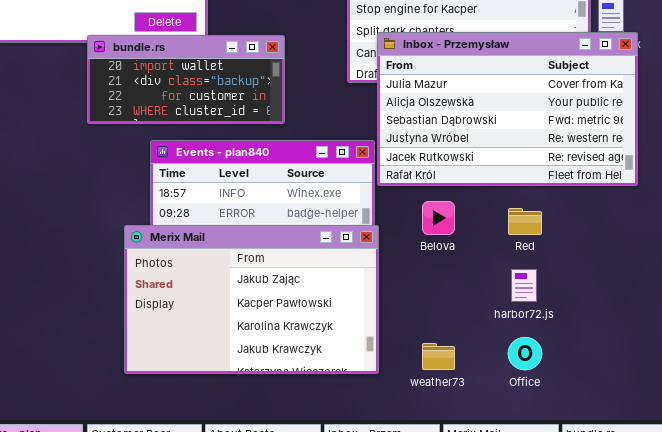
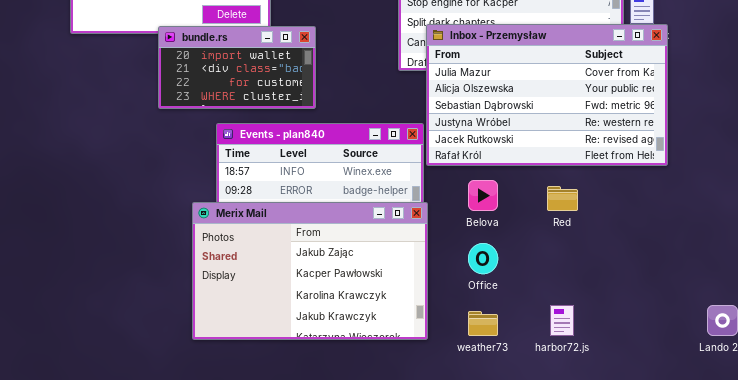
bundle.rs: [87,35,285,124] -> [158,26,316,109], resized
harbor72.js: [511,269,537,302] -> [550,305,574,336], moved
Office: [508,337,542,370] -> [468,243,498,274], moved

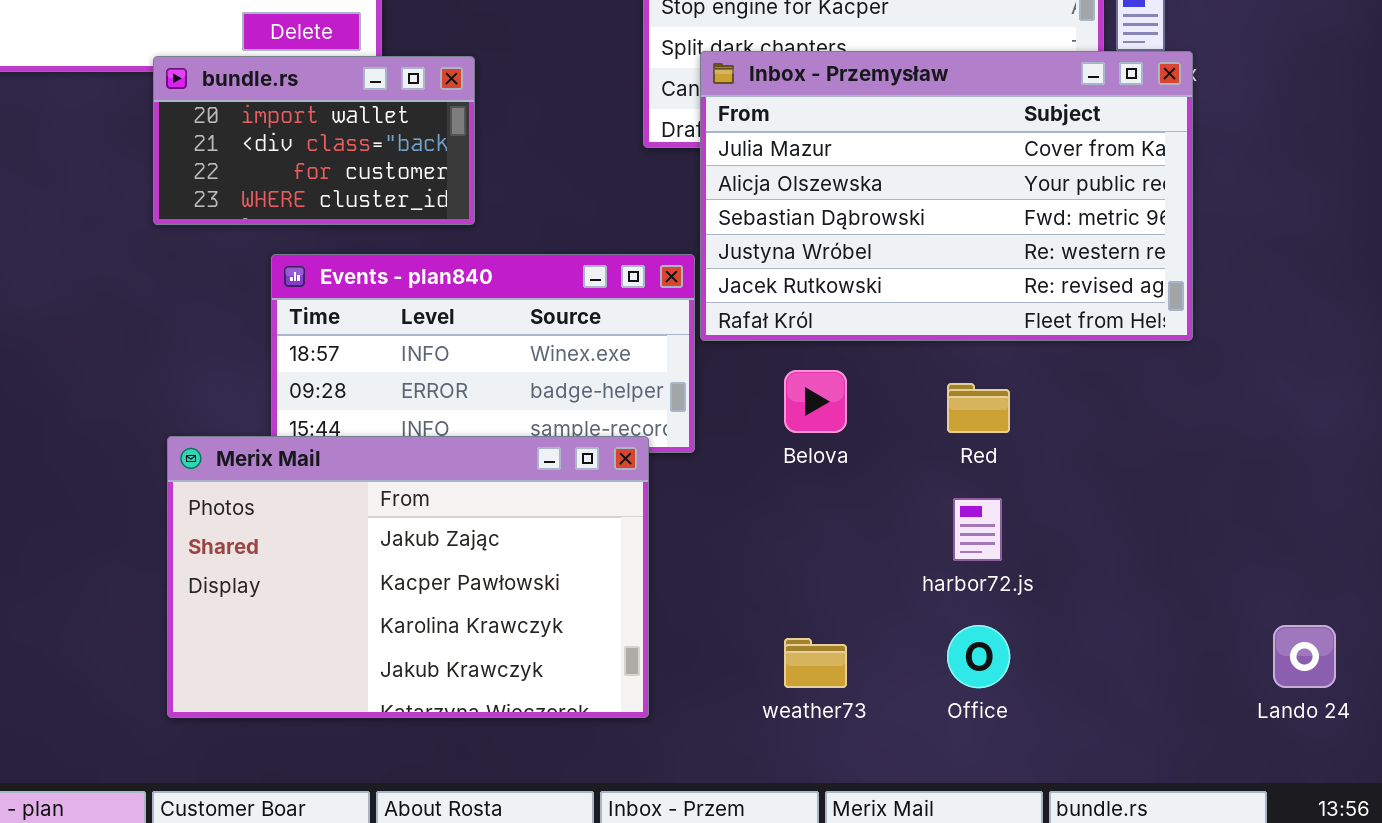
Merix Mail: [192,202,428,340] -> [167,436,649,718], moved
Office: [468,243,498,274] -> [947,625,1010,688], moved
harbor72.js: [550,305,574,336] -> [953,498,1002,561], moved

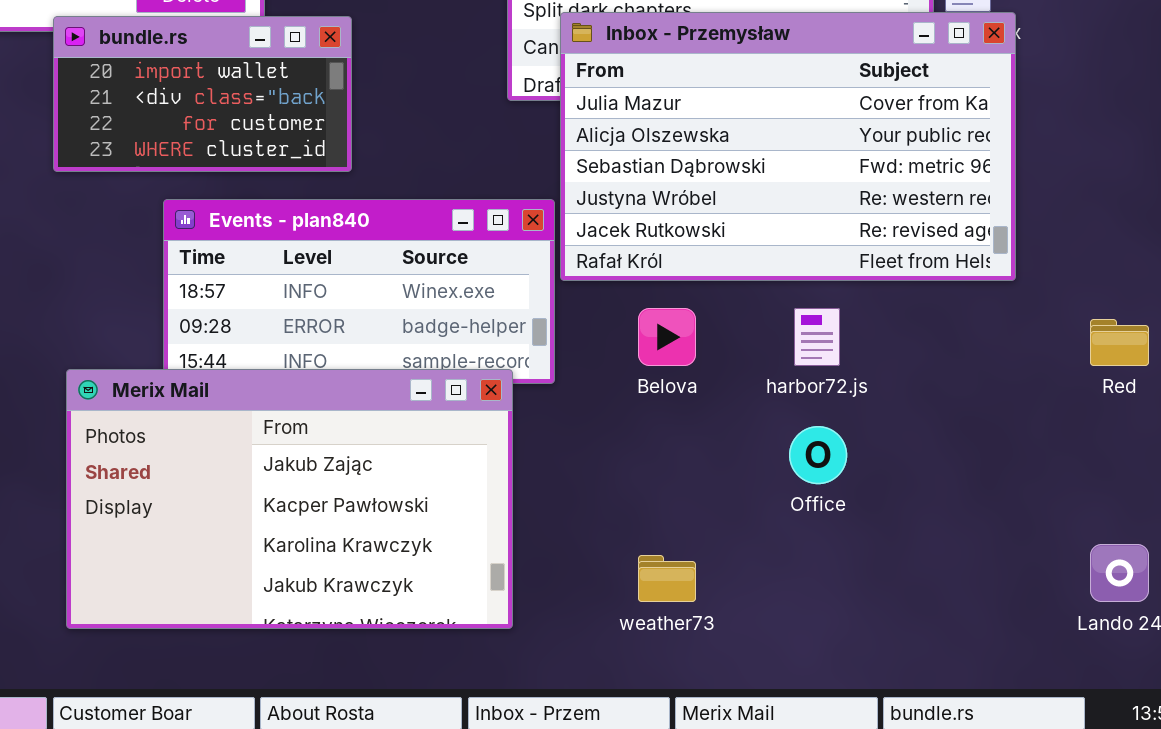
Red: [947,383,1010,433] -> [1090,319,1149,366], moved
harbor72.js: [953,498,1002,561] -> [794,308,840,366], moved
Office: [947,625,1010,688] -> [789,426,847,484], moved

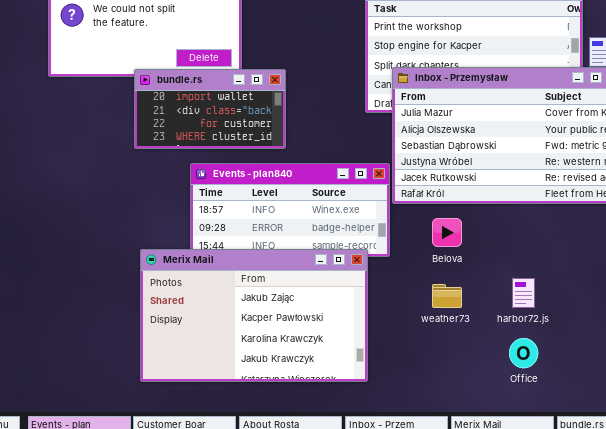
harbor72.js: [794,308,840,366] -> [512,278,535,308], moved
Office: [789,426,847,484] -> [509,338,538,368], moved
weather73: [638,555,696,602] -> [432,284,462,308], moved

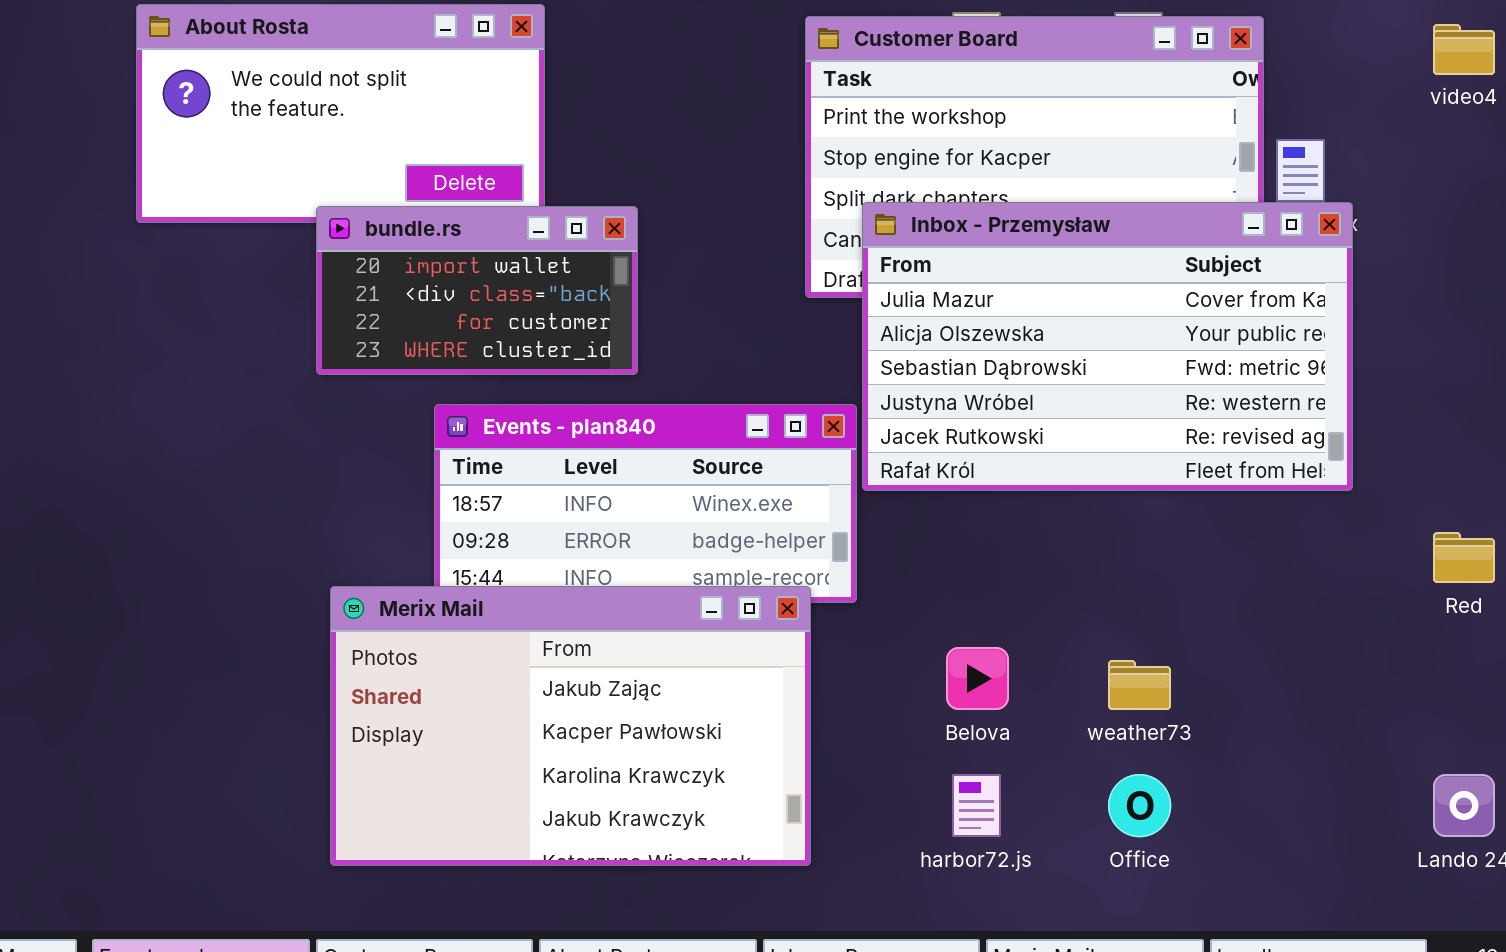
Belova: [432,218,462,247] -> [946,647,1009,710], moved
harbor72.js: [512,278,535,308] -> [952,774,1001,837], moved
weather73: [432,284,462,308] -> [1108,660,1171,710], moved

